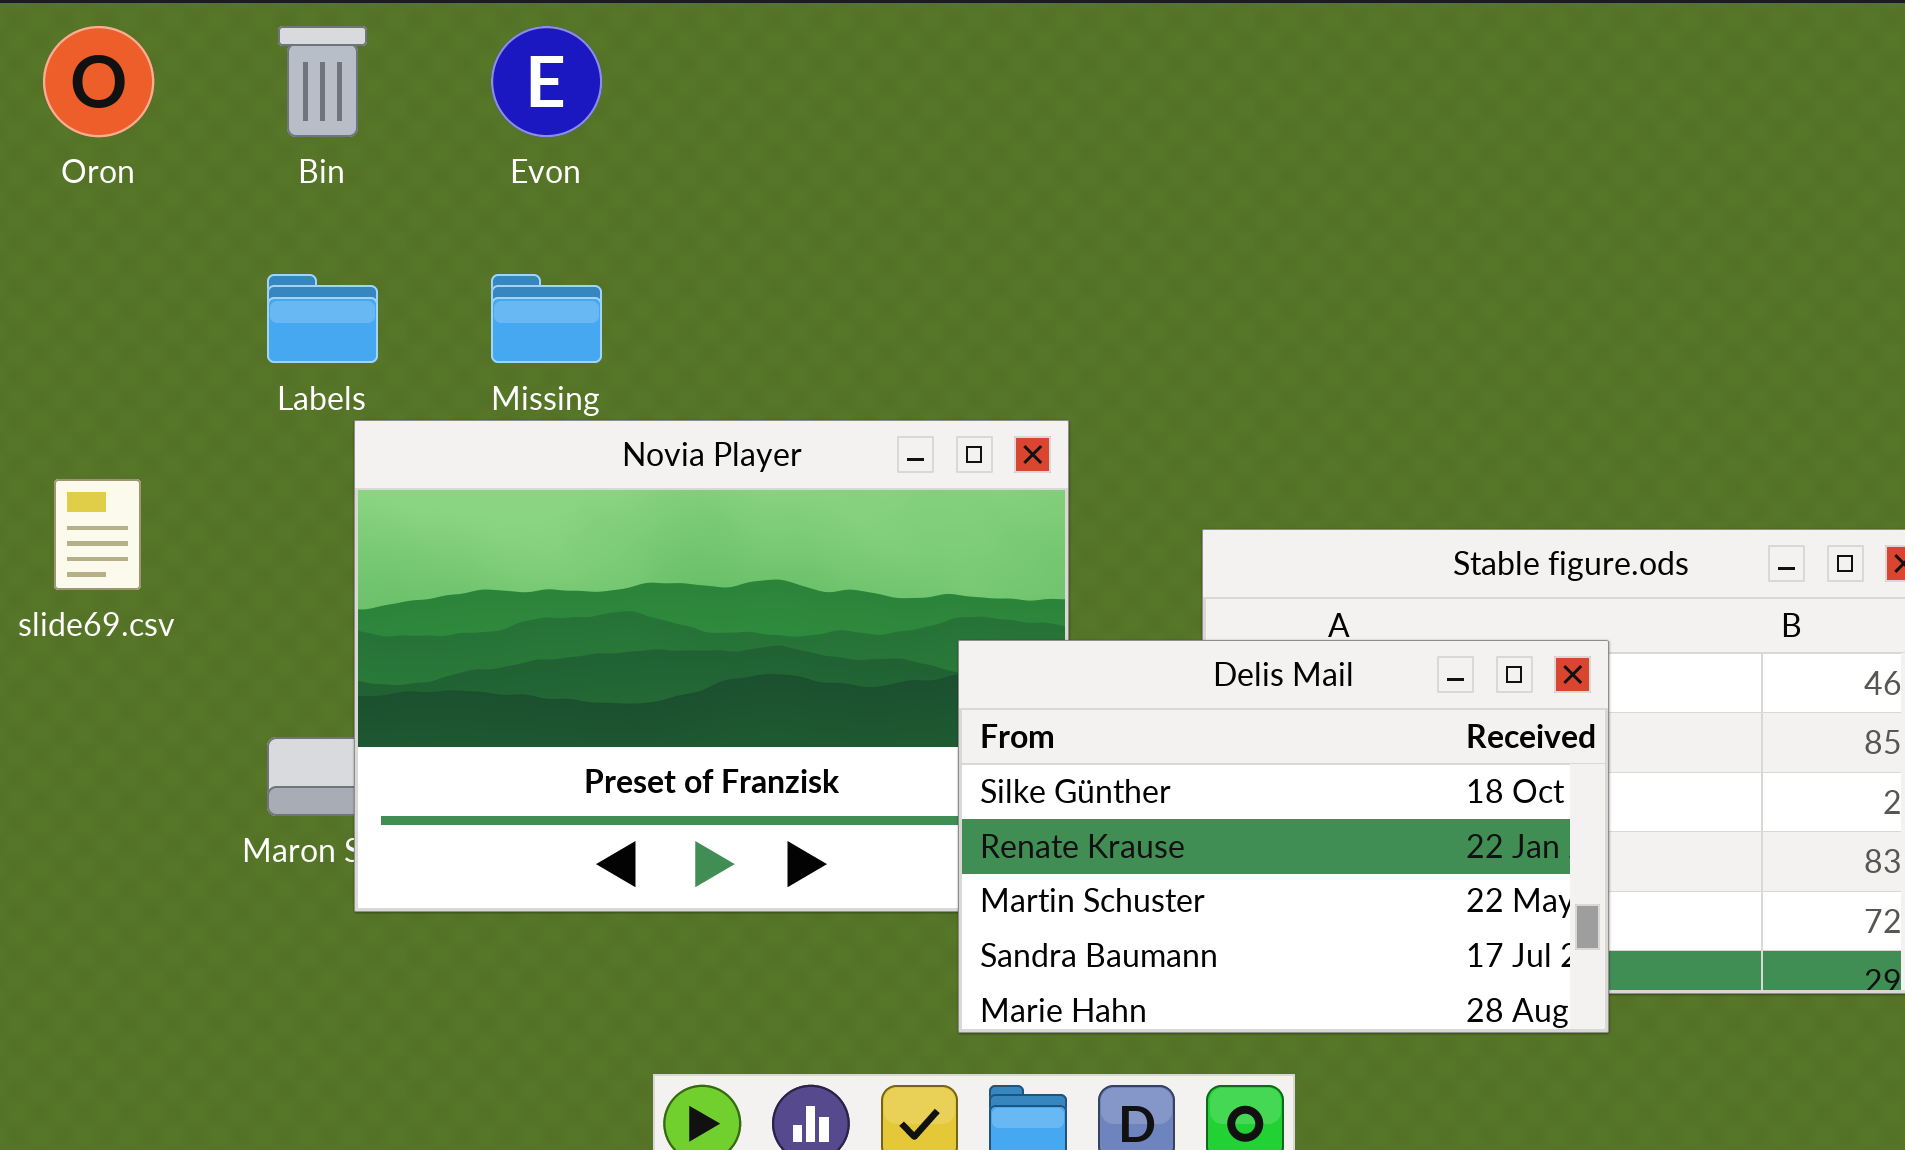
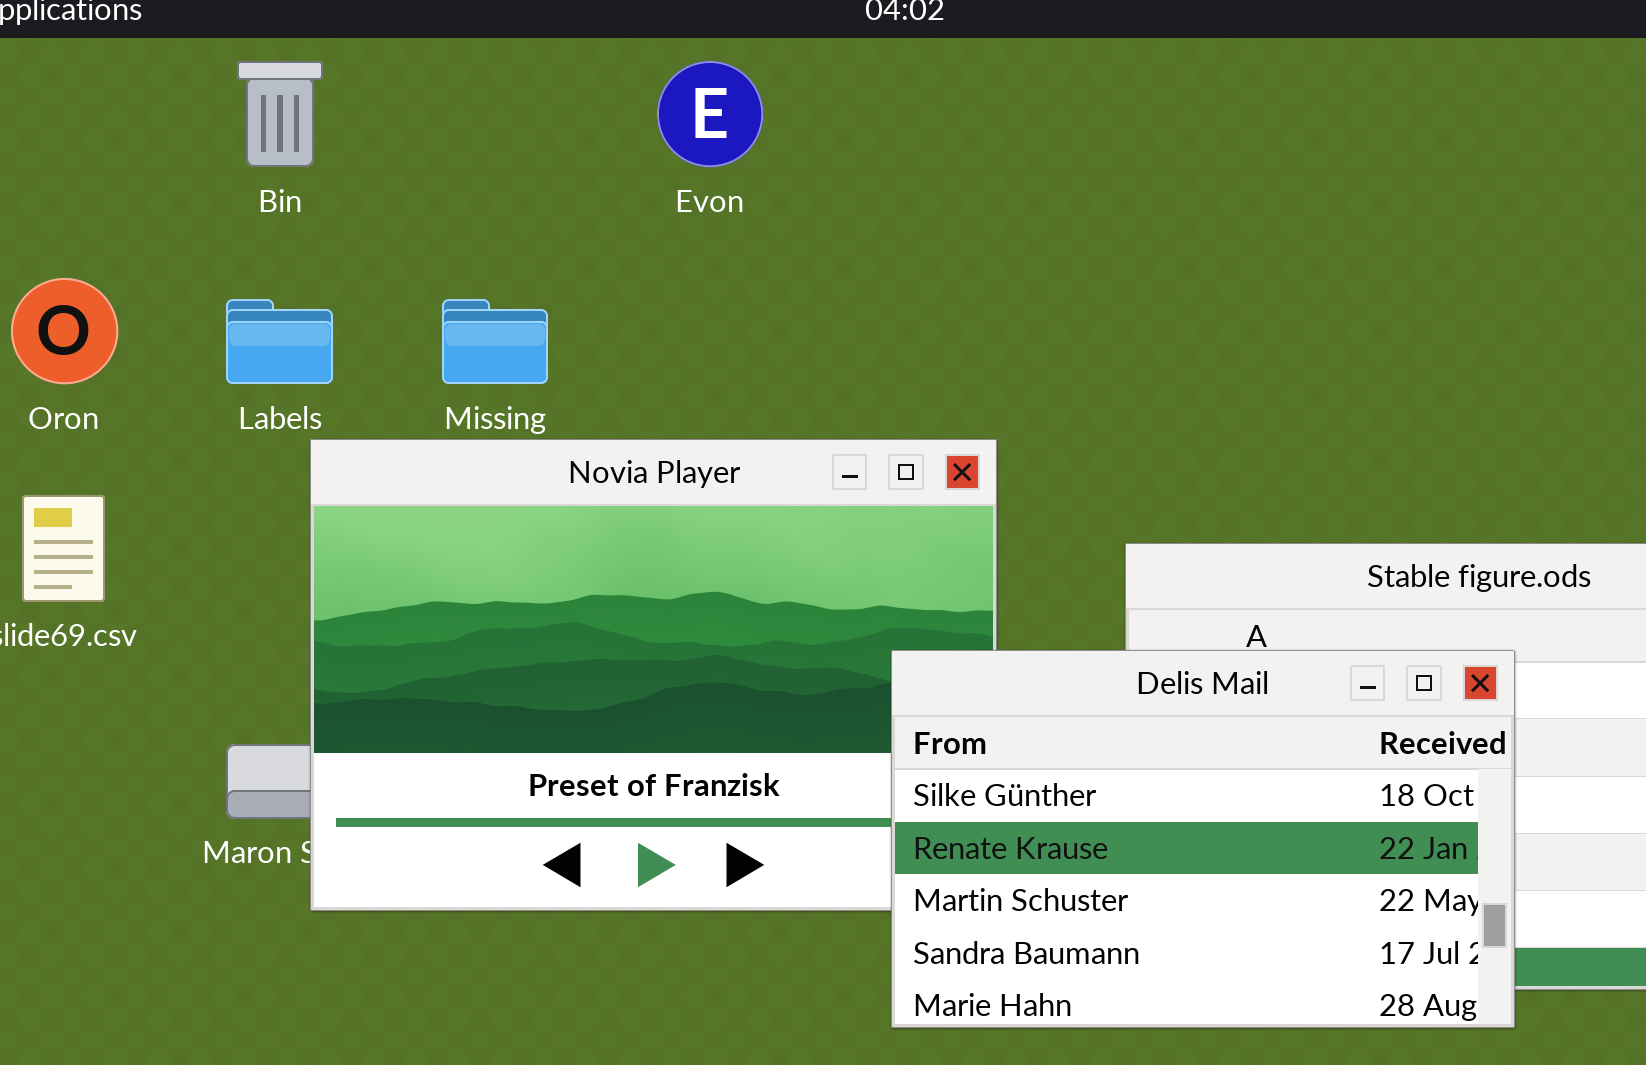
Oron: [43,26,154,137] -> [11,278,118,384], moved
Evon: [491,26,602,137] -> [657,61,763,167], moved

